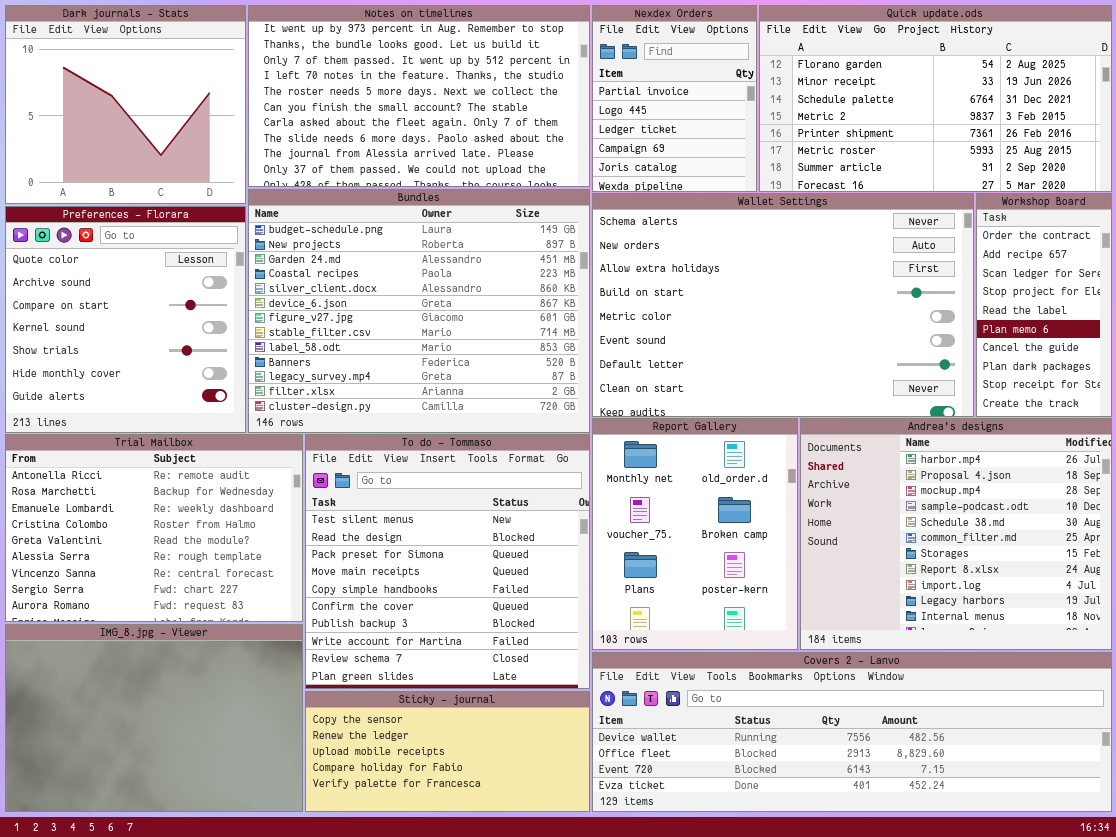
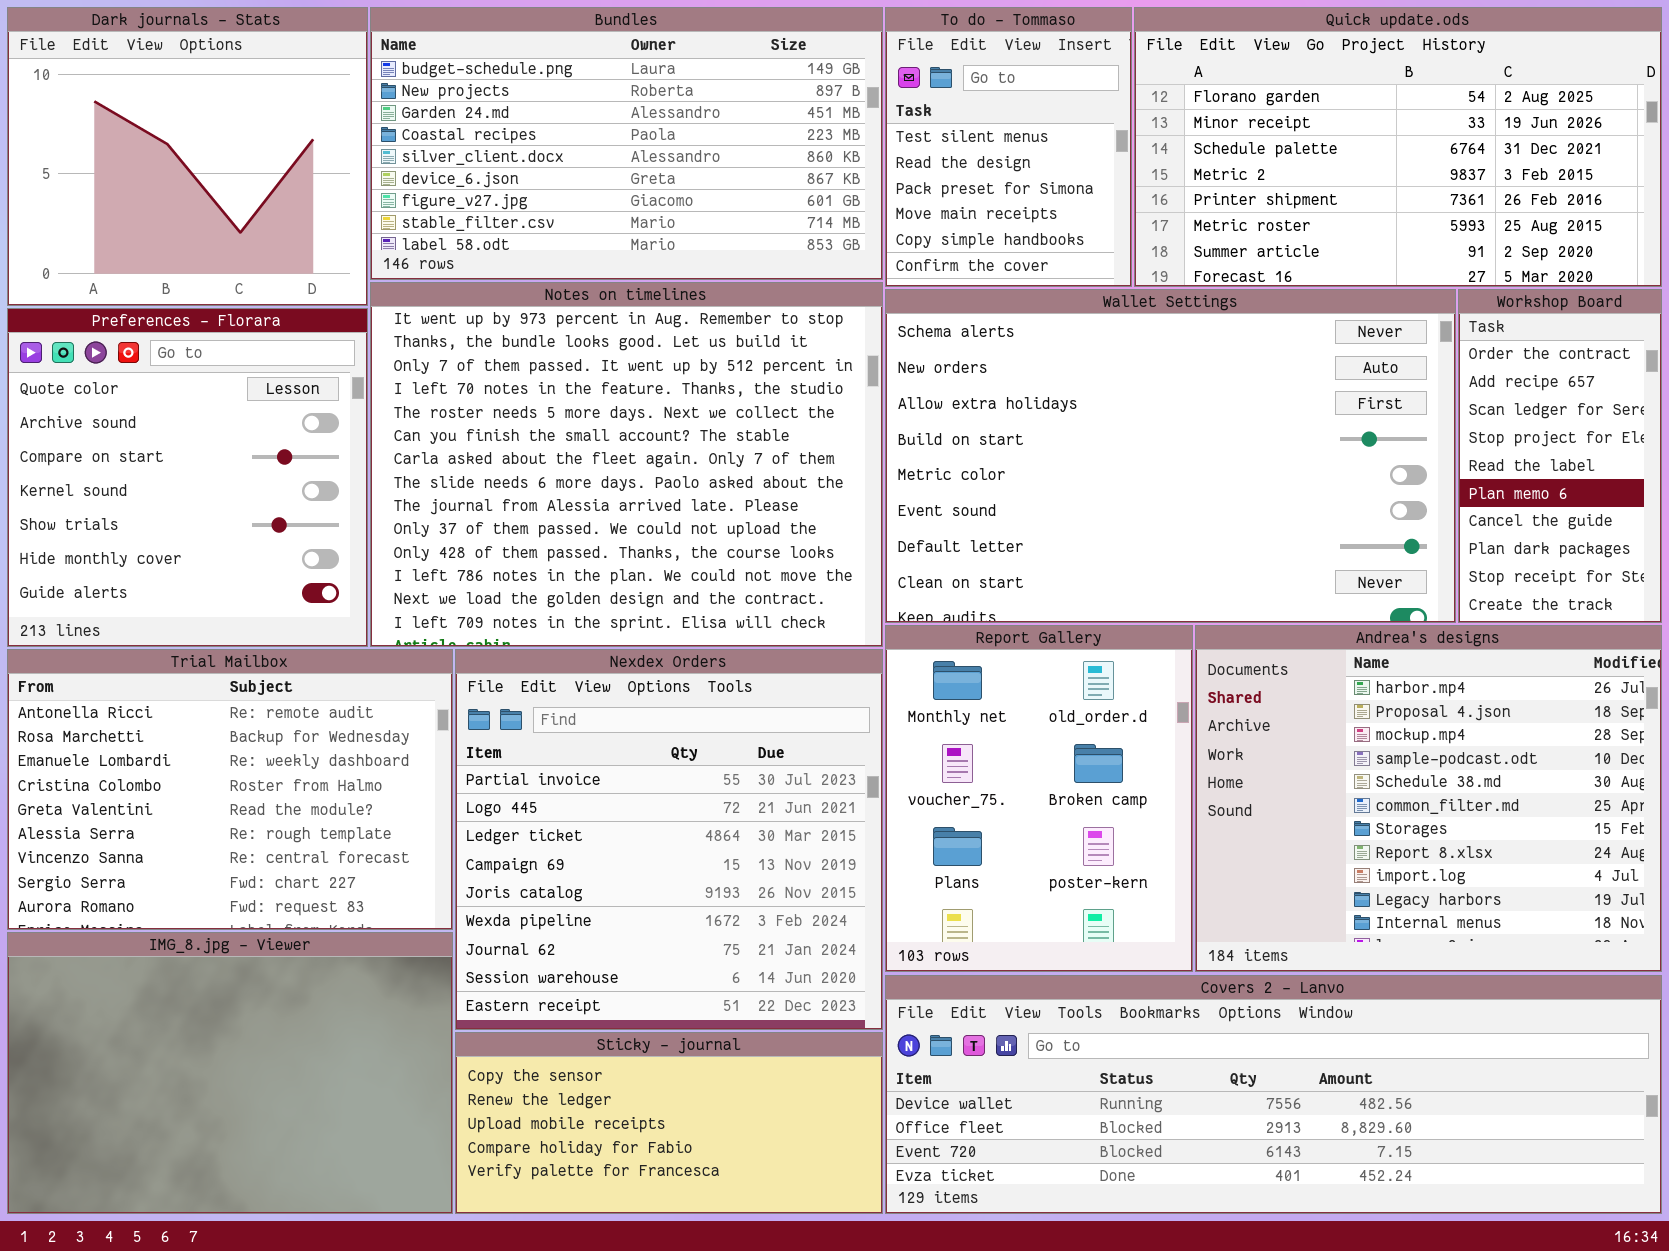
Notes on timelines: [248,5,590,187] -> [370,282,883,647], moved, resized
Nexdex Orders: [592,5,757,192] -> [455,649,883,1030], moved, resized
Bundles: [248,189,590,433] -> [370,7,883,280], moved, resized
To do - Tommaso: [305,434,590,689] -> [885,7,1132,287], moved, resized

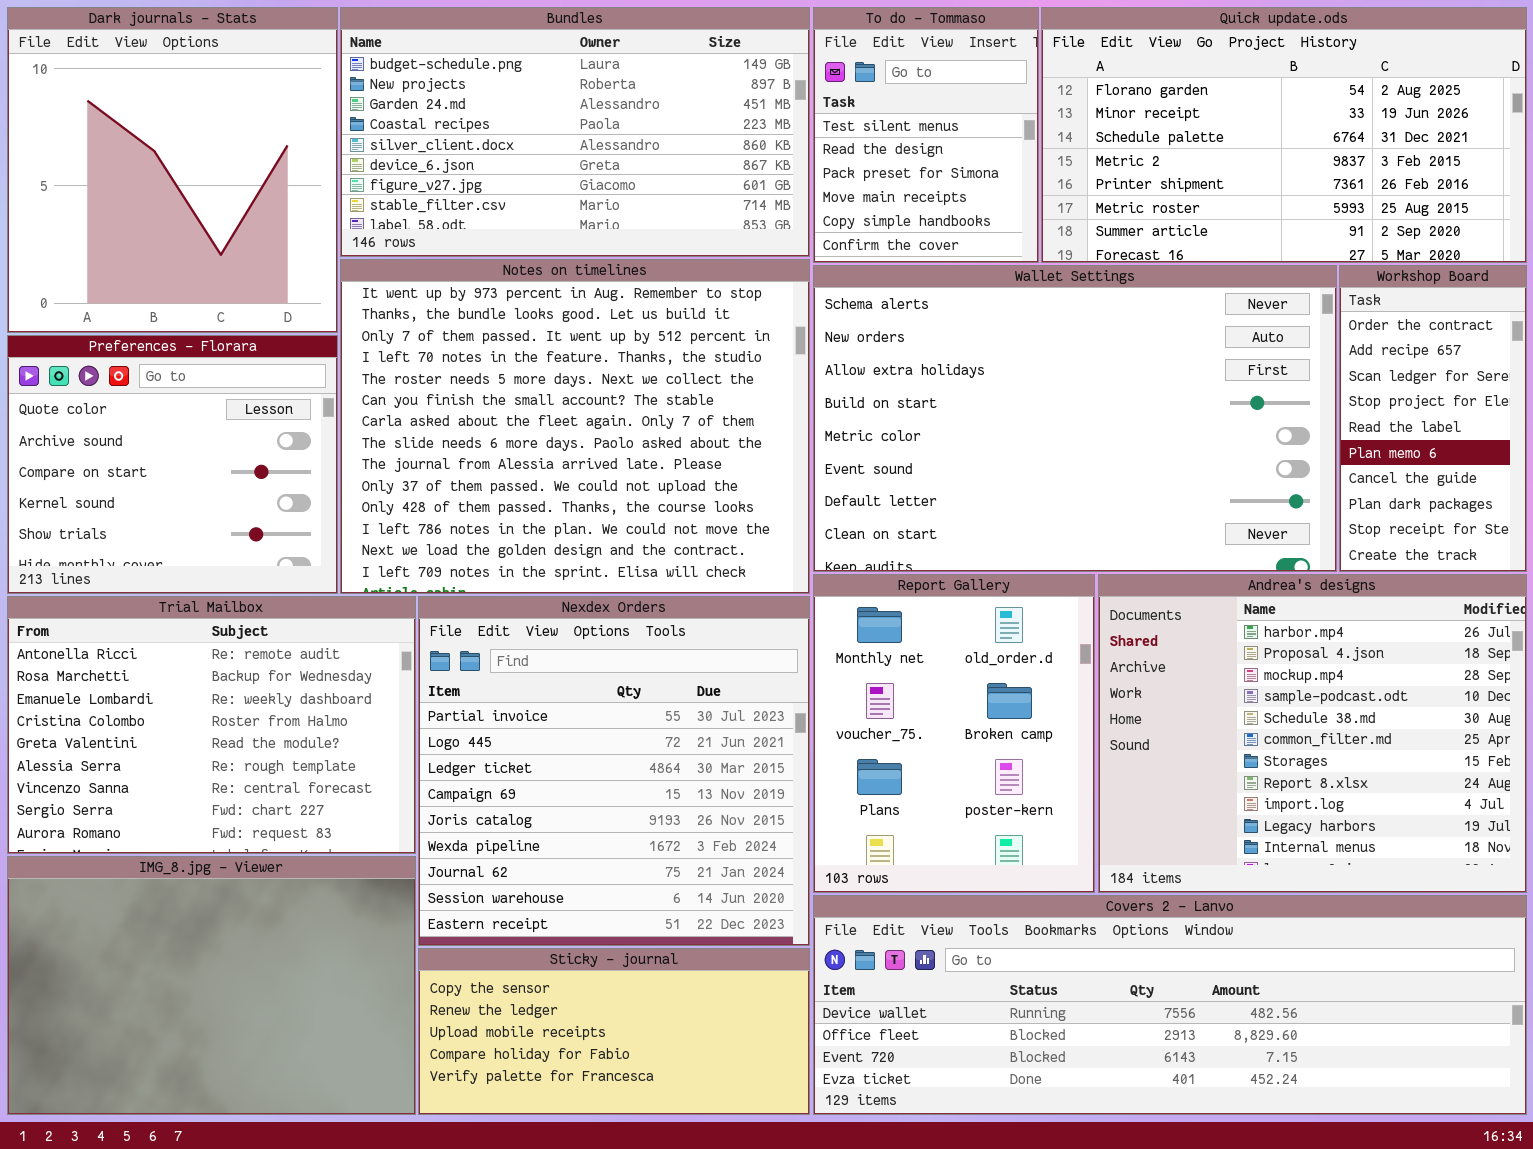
Dark journals - Stats: [7,7,368,306] -> [7,7,338,333], resized
Preferences - Florara: [7,308,368,647] -> [7,335,338,594], resized

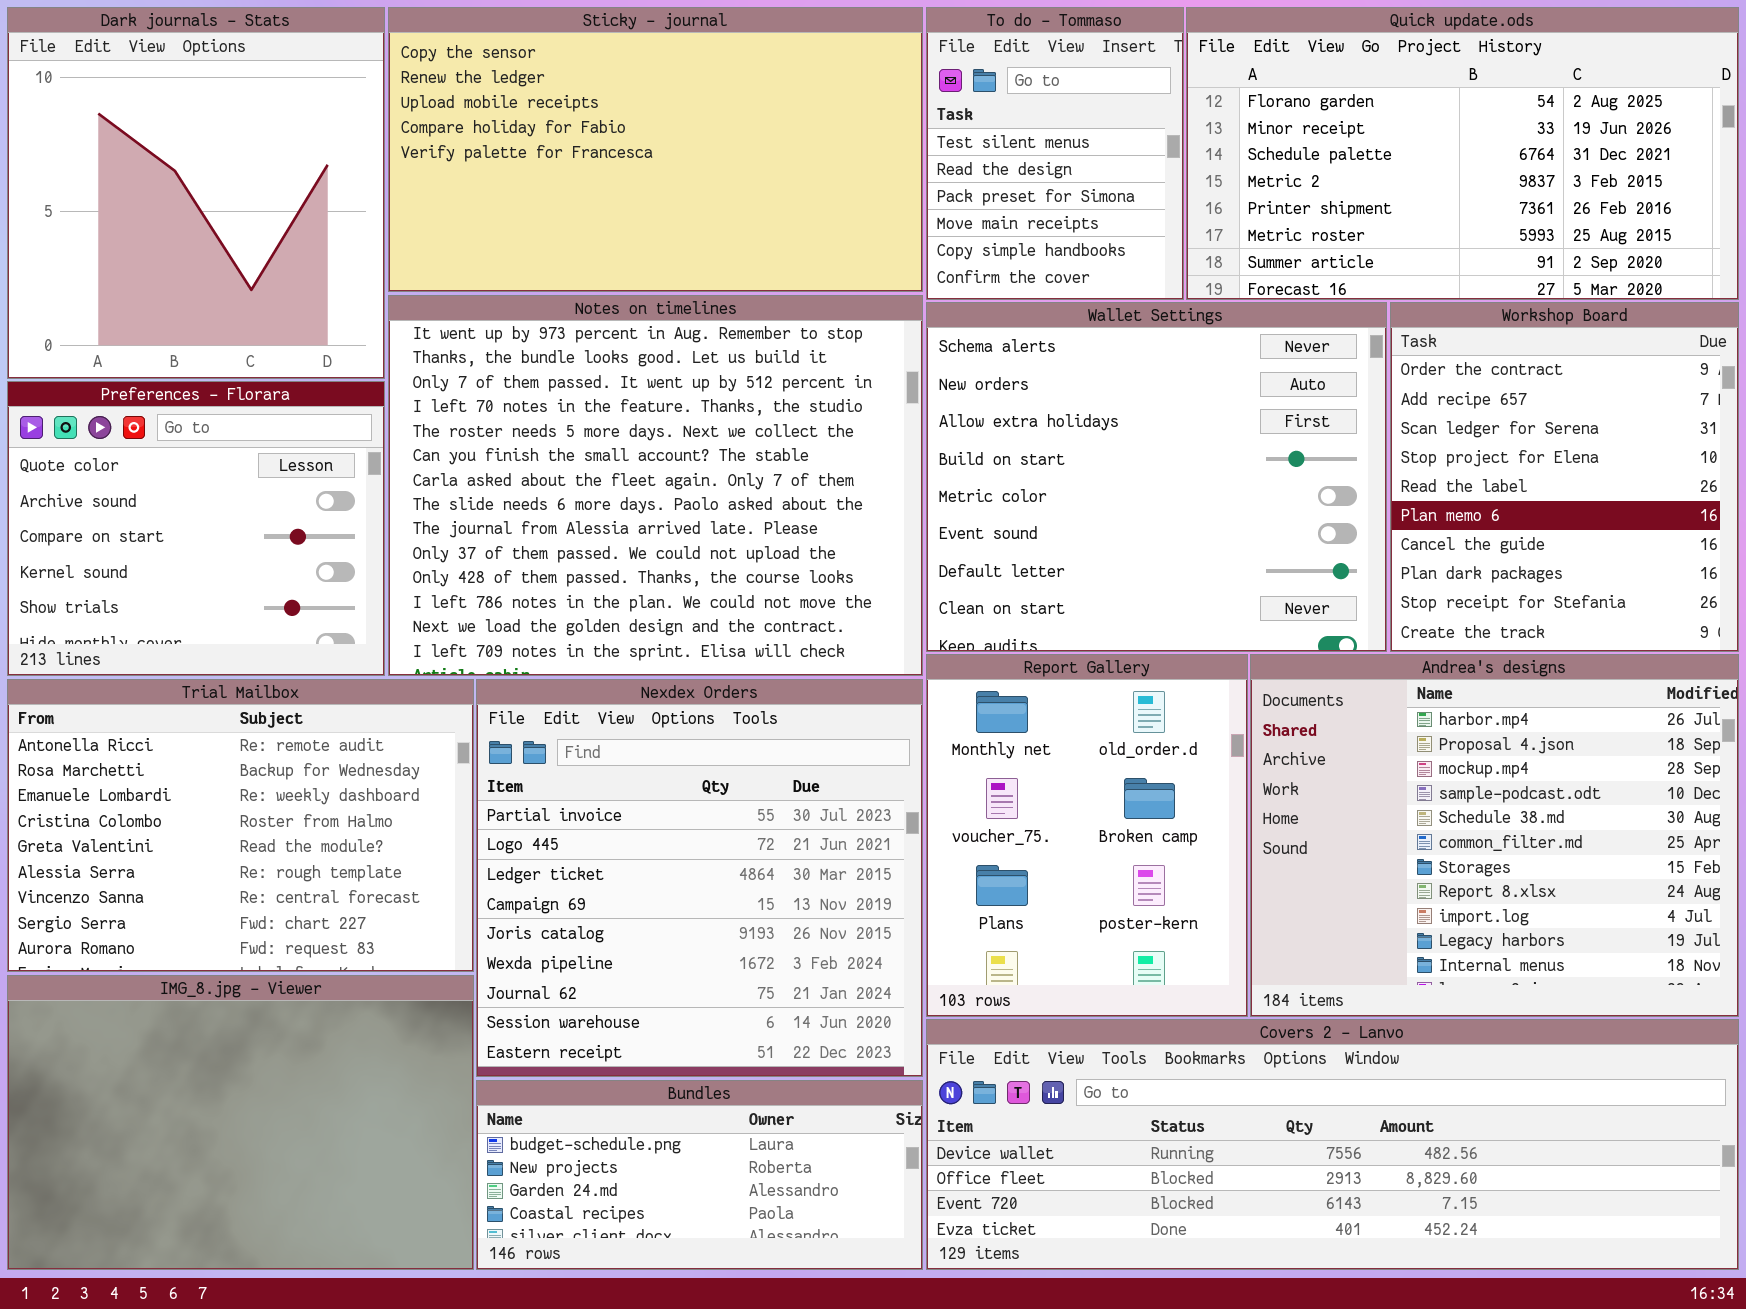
Bundles: [340,7,810,257] -> [476,1080,923,1270], moved, resized
Wallet Settings: [813,265,1337,572] -> [926,302,1387,652], resized
Workshop Board: [1339,265,1527,572] -> [1390,302,1739,652], resized
Sticky - journal: [418,948,810,1115] -> [388,7,923,292], moved, resized

